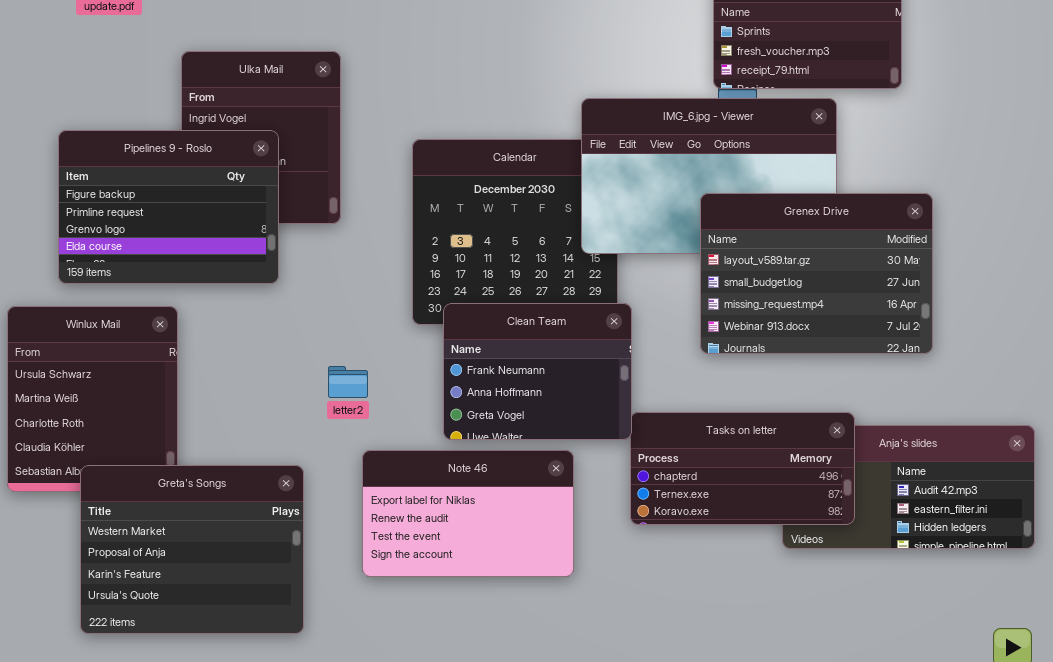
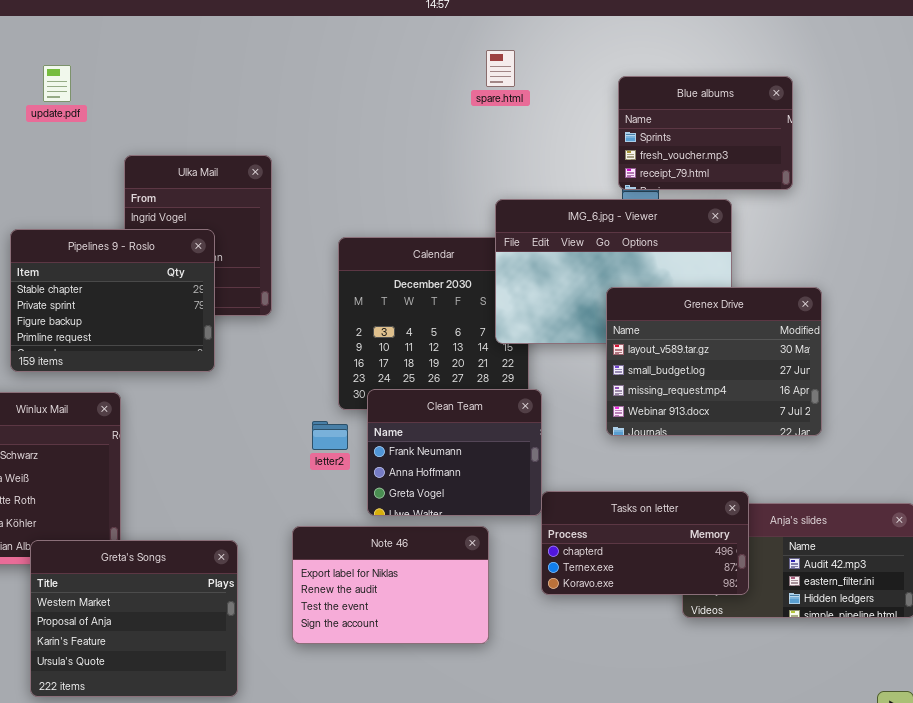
Pipelines 9 - Roslo: [58,130,279,284] -> [10,229,215,372], scrolled up 2 rows
letter2: [328,366,368,398] -> [312,421,348,450], moved

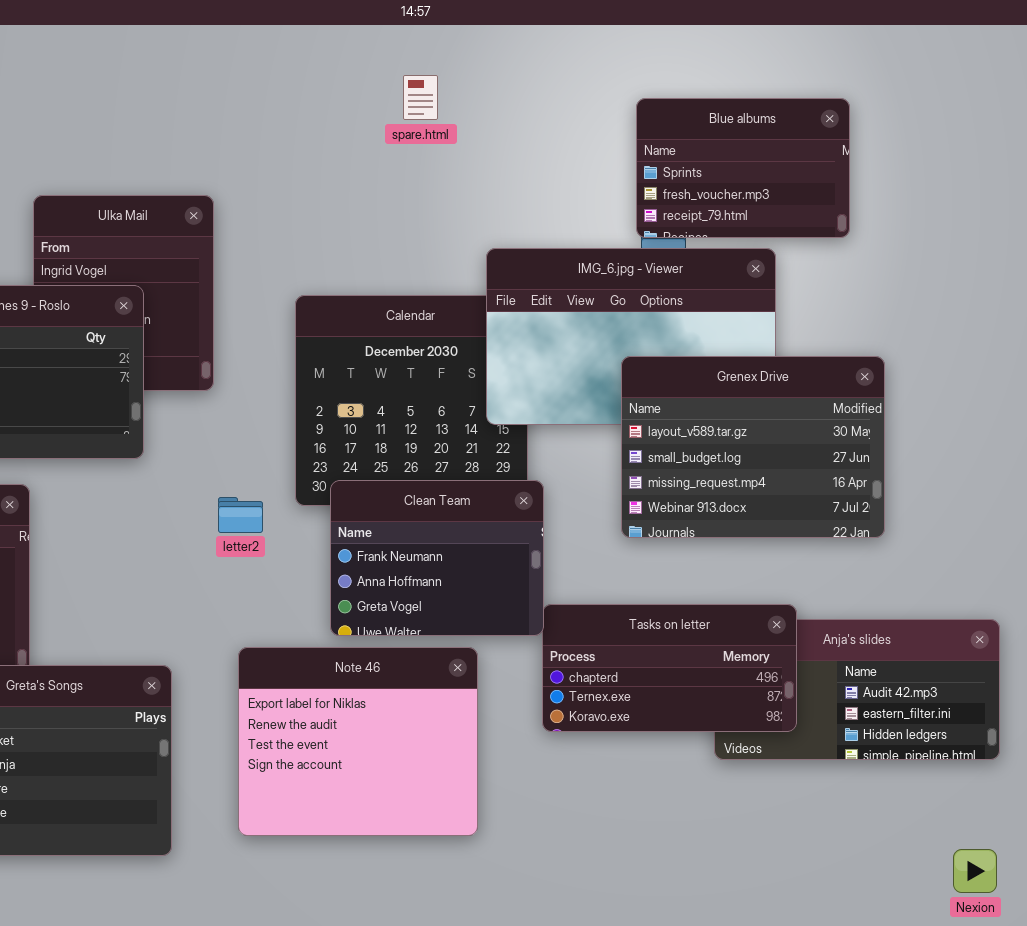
spare.html: [486,50,515,87] -> [403,75,438,120], moved
letter2: [312,421,348,450] -> [218,497,263,533], moved
Note 46: [292,526,489,644] -> [238,647,478,836], resized

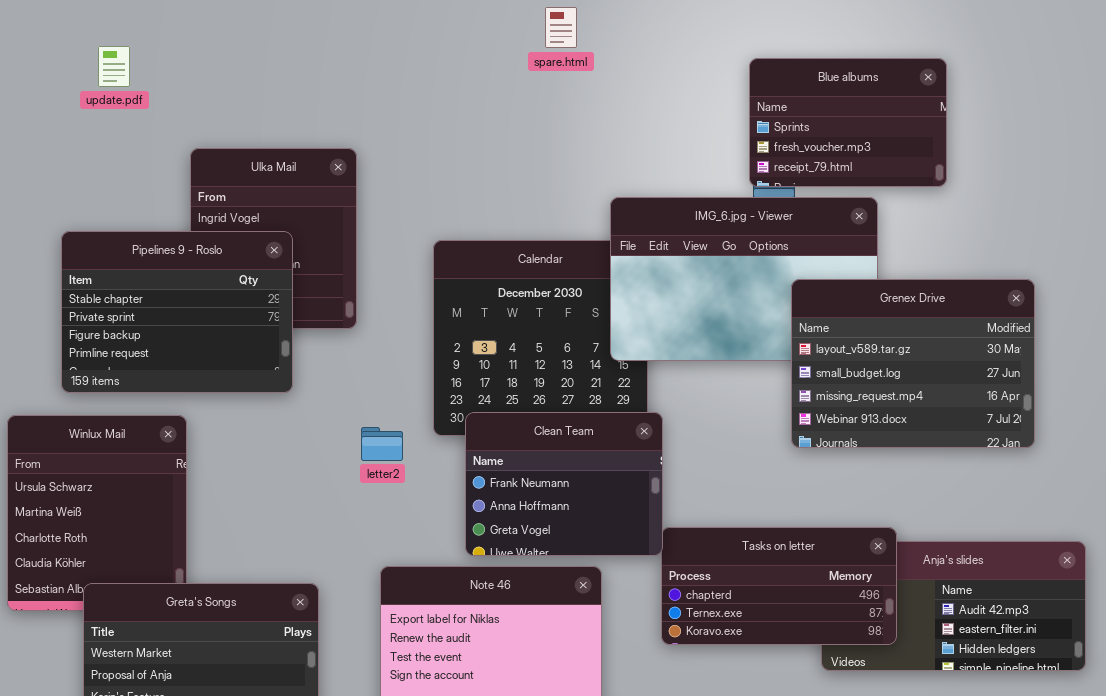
spare.html: [403,75,438,120] -> [545,7,577,48], moved
Grenex Drive: [621,356,885,538] -> [791,279,1035,448], moved

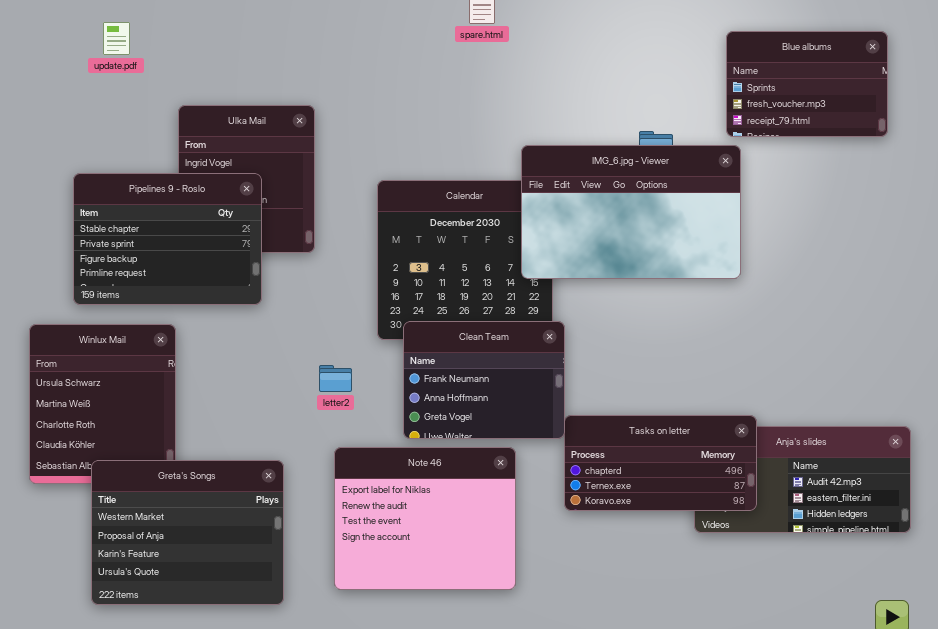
Blue albums: [749,58,947,187] -> [726,31,888,137], moved
Grenex Drive: [791,279,1035,448] -> none, closed
letter2: [361,427,403,461] -> [319,365,352,392], moved

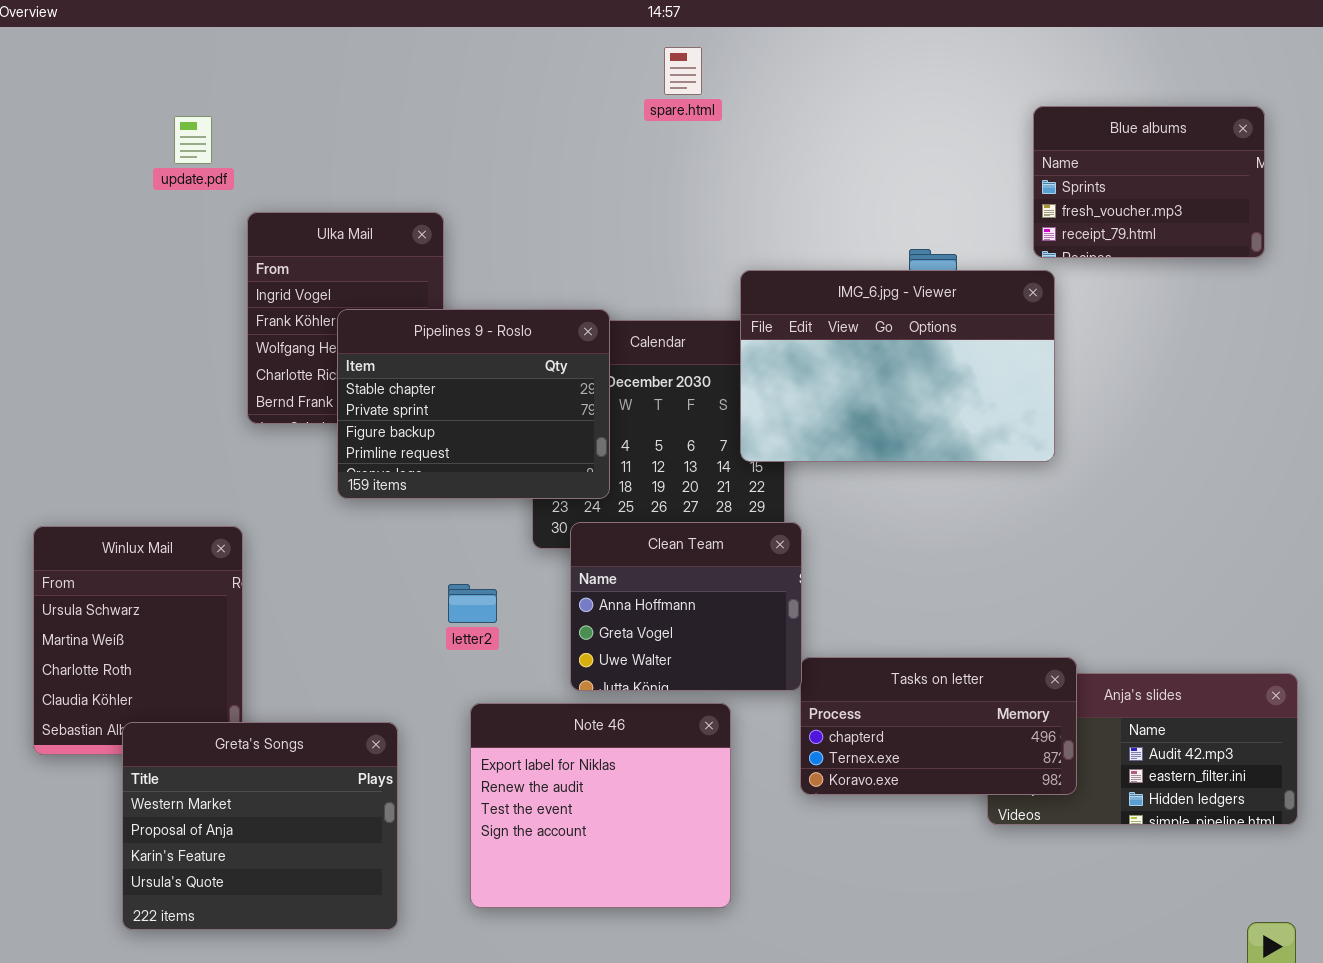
update.pdf: [103,22,130,55] -> [174,116,212,164], moved
Pipelines 9 - Roslo: [73,173,262,305] -> [337,309,610,499], moved
Clean Team: [403,321,565,439] -> [570,522,802,691], scrolled down 1 row

